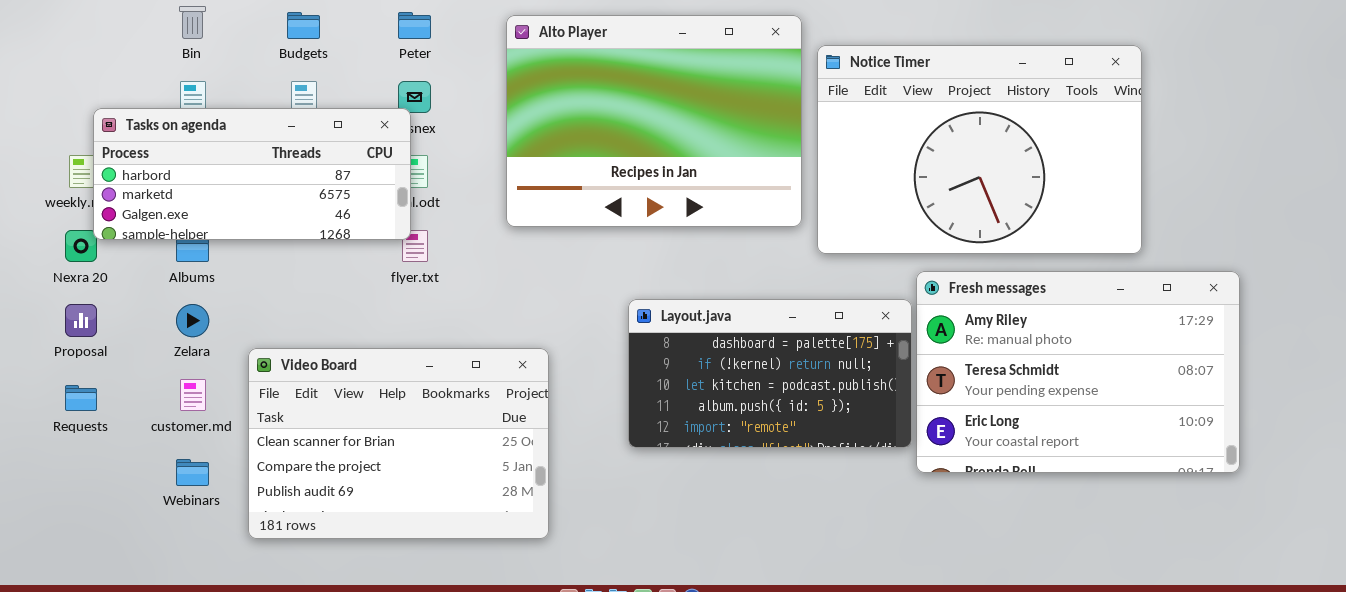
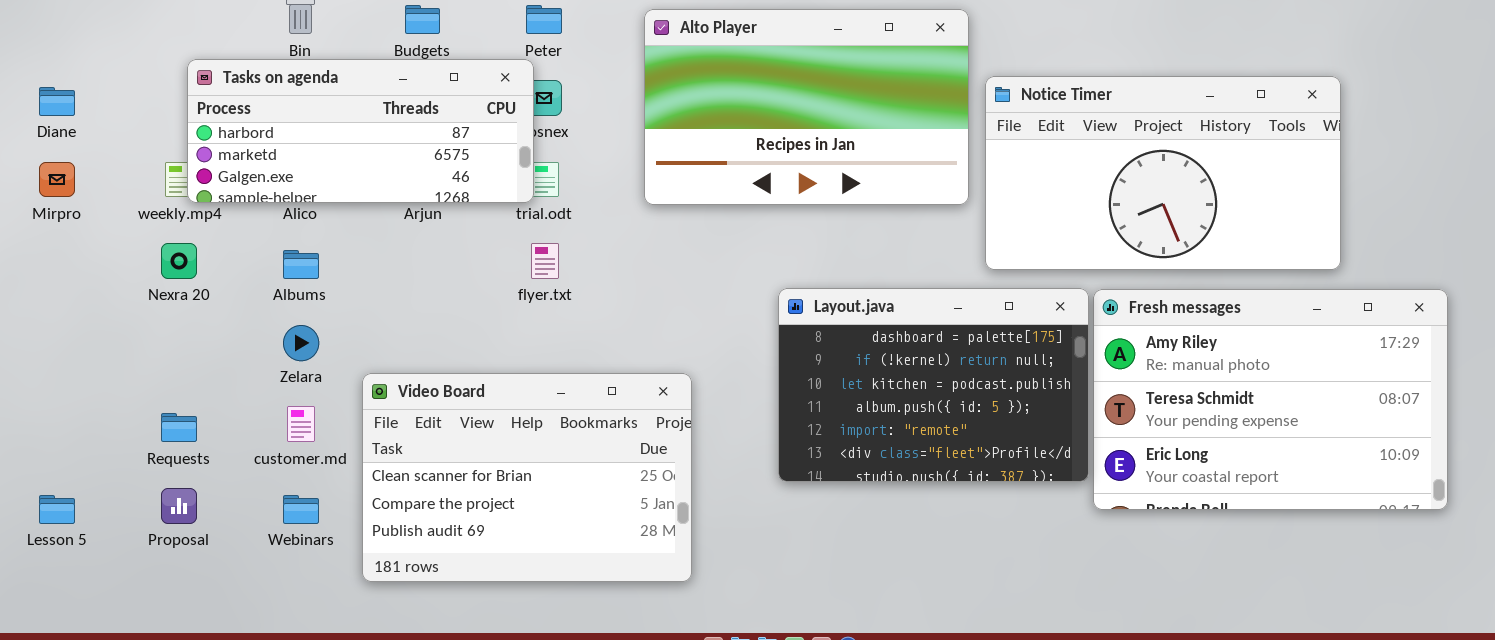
Alto Player: [506,15,802,227] -> [644,9,969,205], resized
Notice Timer: [817,45,1142,254] -> [985,76,1341,270], resized
Tasks on agenda: [93,108,411,240] -> [187,59,534,203], moved
Layout.java: [628,299,912,448] -> [778,288,1089,482], resized
Proposal: [65,304,97,337] -> [161,488,197,524], moved

